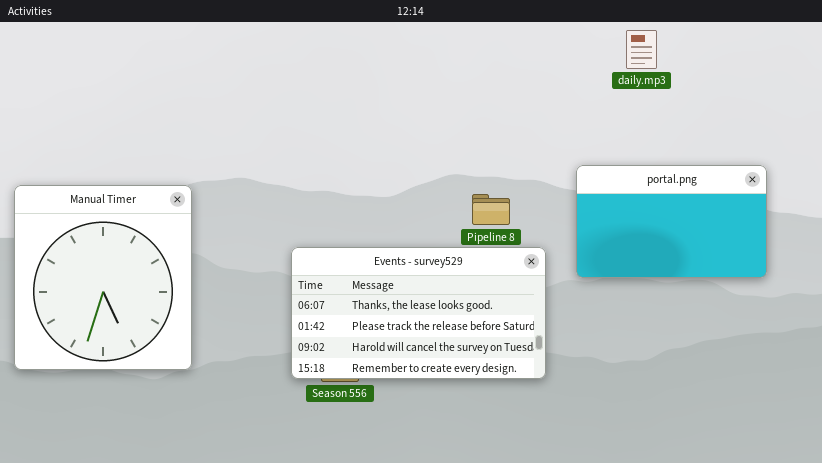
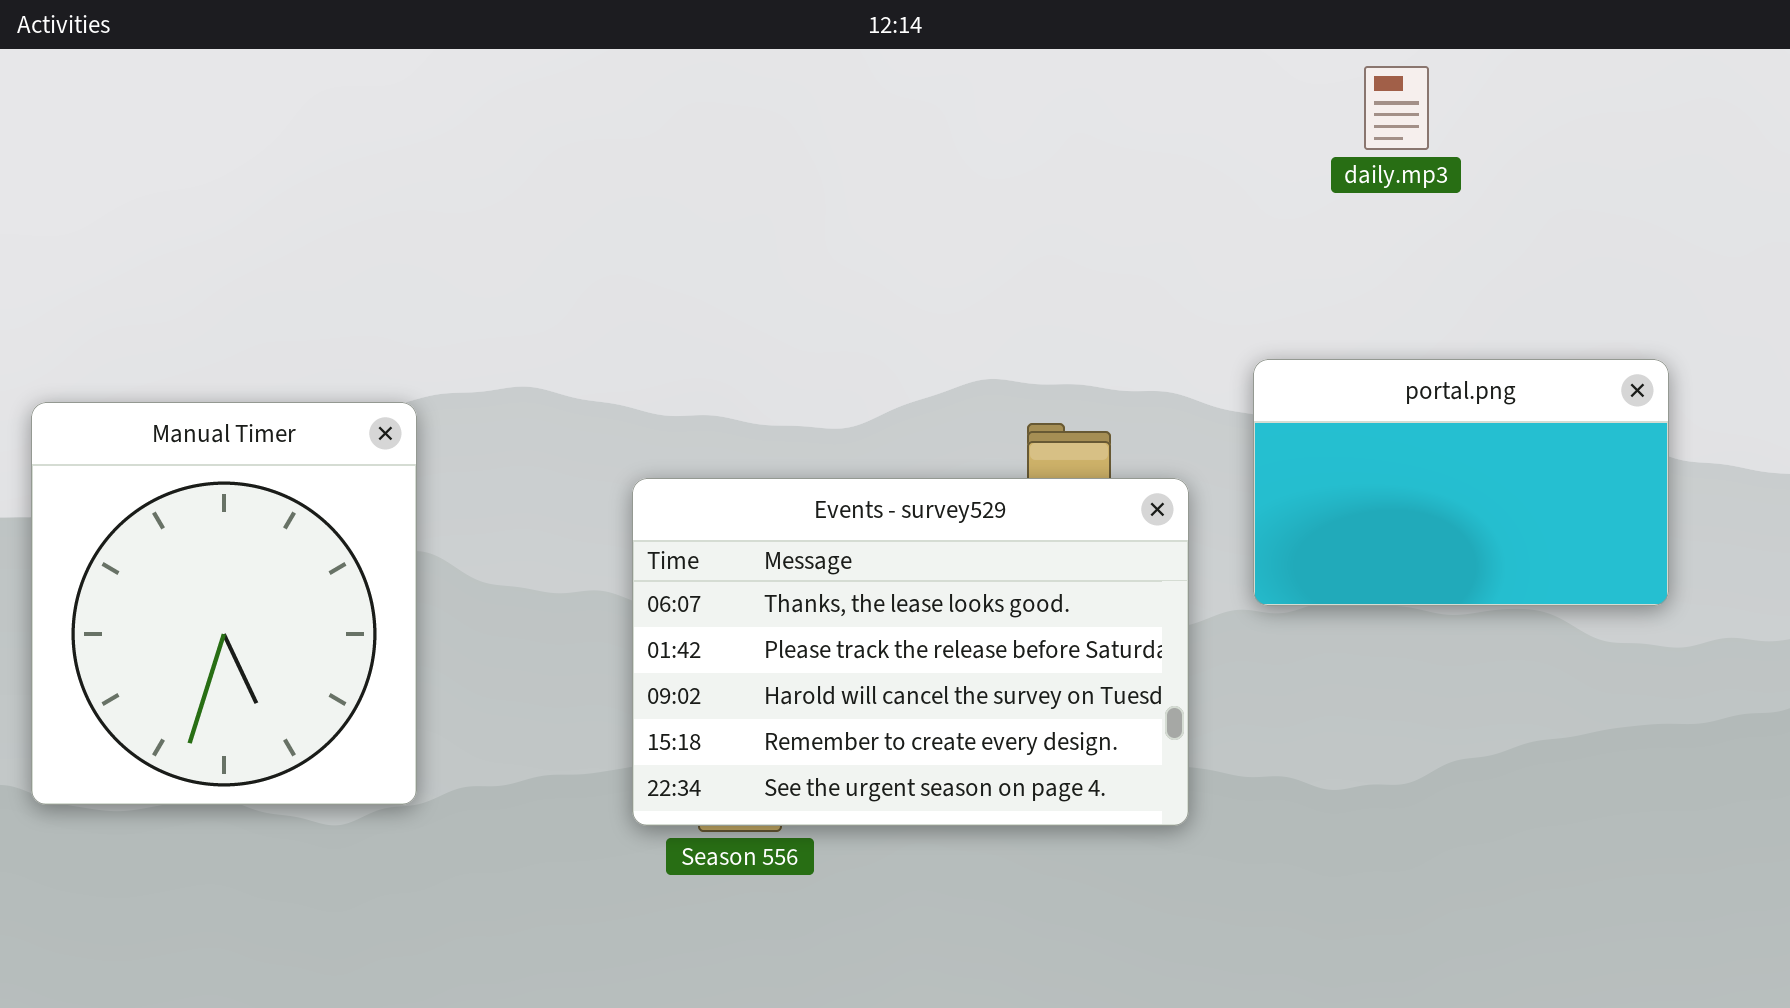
Events - survey529: [291,247,546,379] -> [632,478,1189,826], resized

